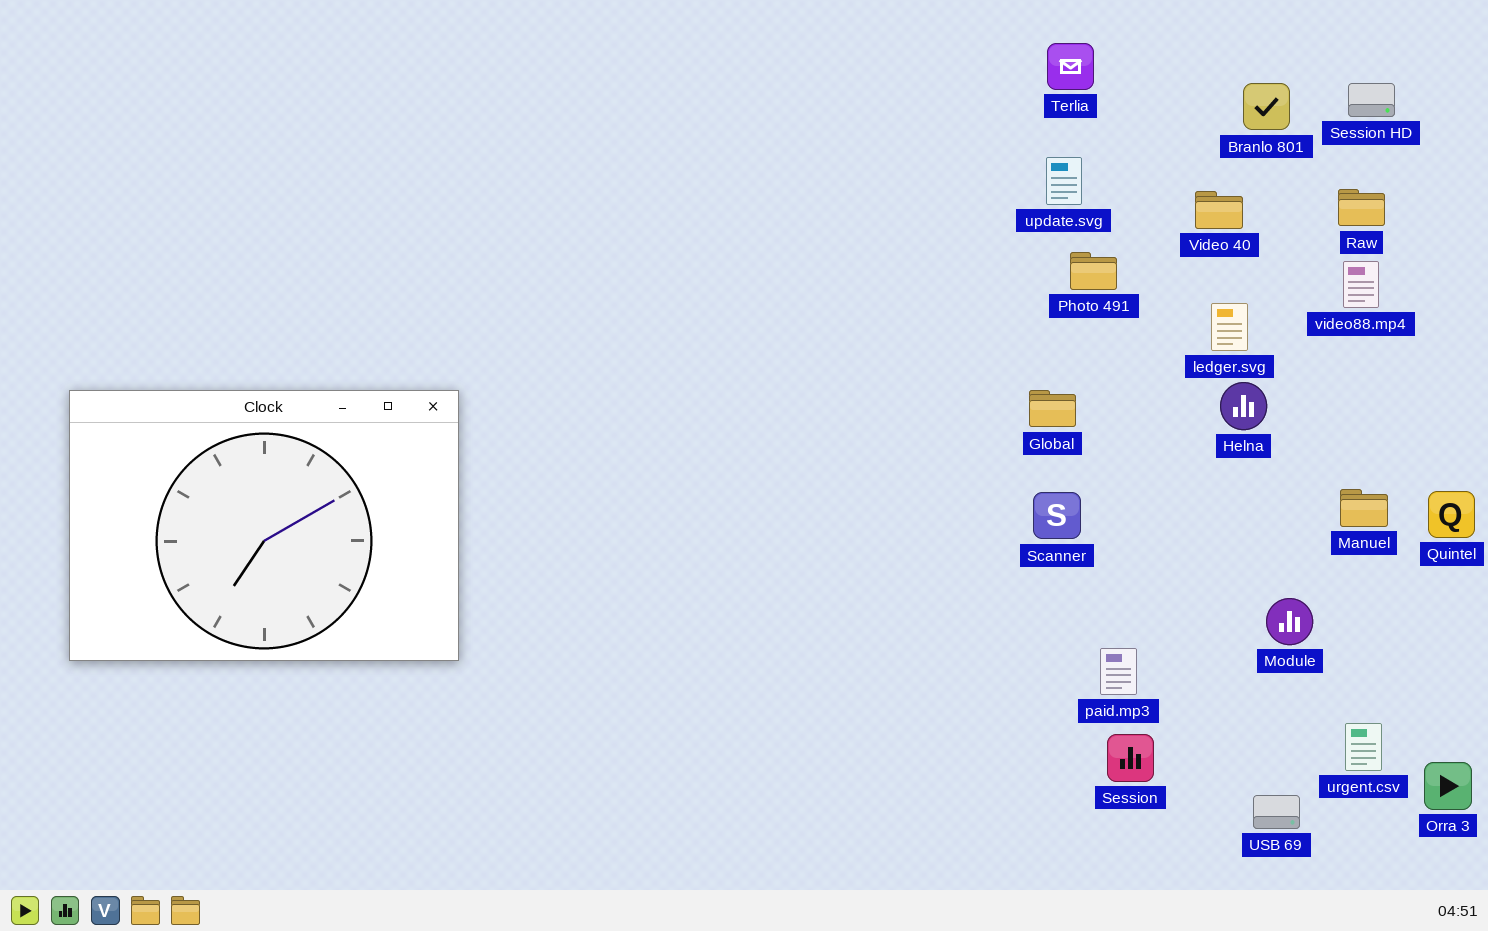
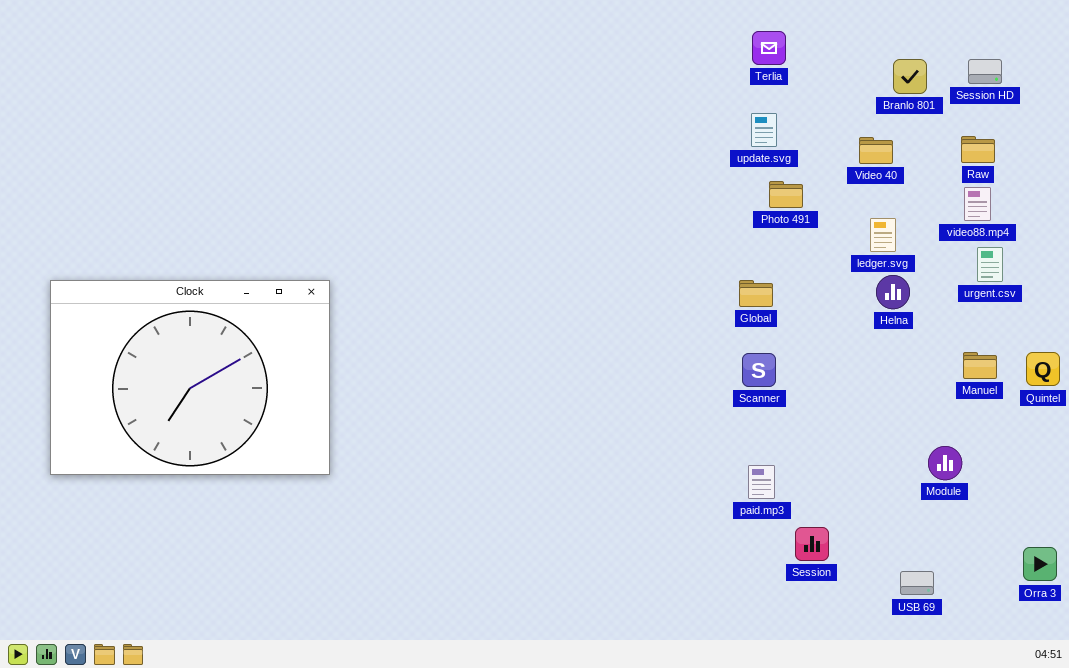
Module: [1266,598,1313,645] -> [928,446,962,480], moved
paid.mp3: [1100,648,1137,695] -> [748,465,775,499], moved
urgent.csv: [1345,723,1382,771] -> [977,247,1003,282], moved

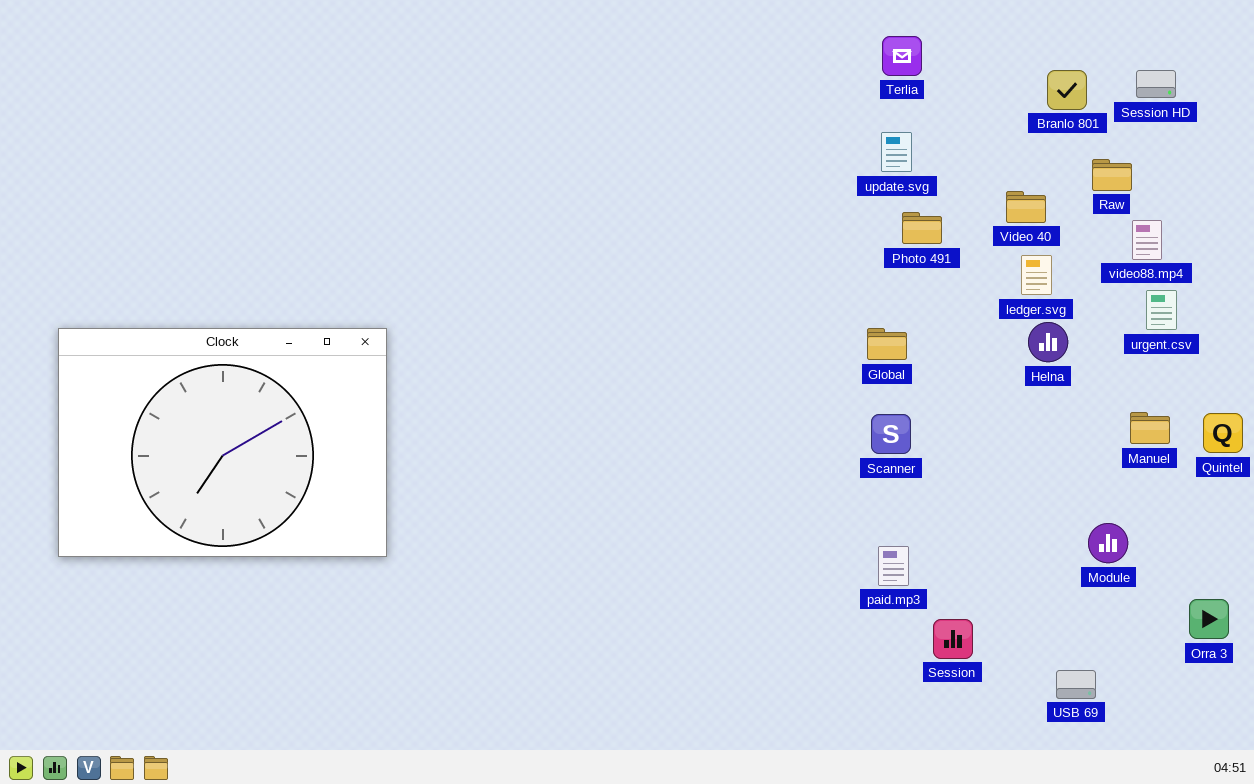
Raw: [961,136,995,163] -> [1092,159,1132,191], moved
Video 40: [859,137,893,164] -> [1006,191,1046,223], moved
Orra 3: [1023,547,1057,581] -> [1189,599,1229,639], moved

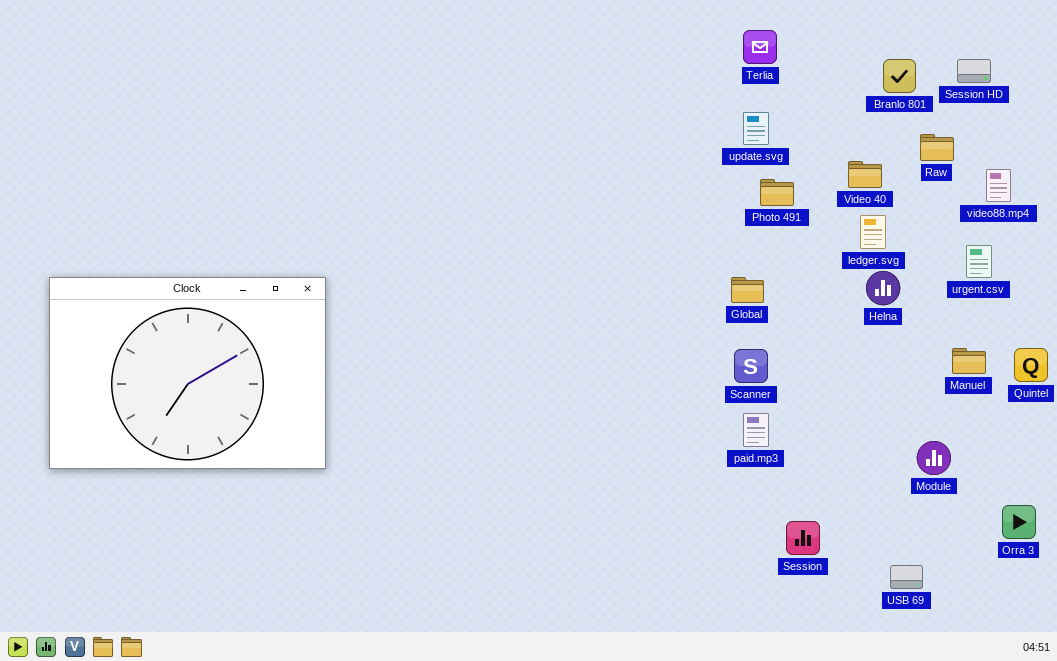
video88.mp4: [1132,220,1162,260] -> [986,169,1011,202], moved
paid.mp3: [878,546,909,586] -> [743,413,769,447], moved

